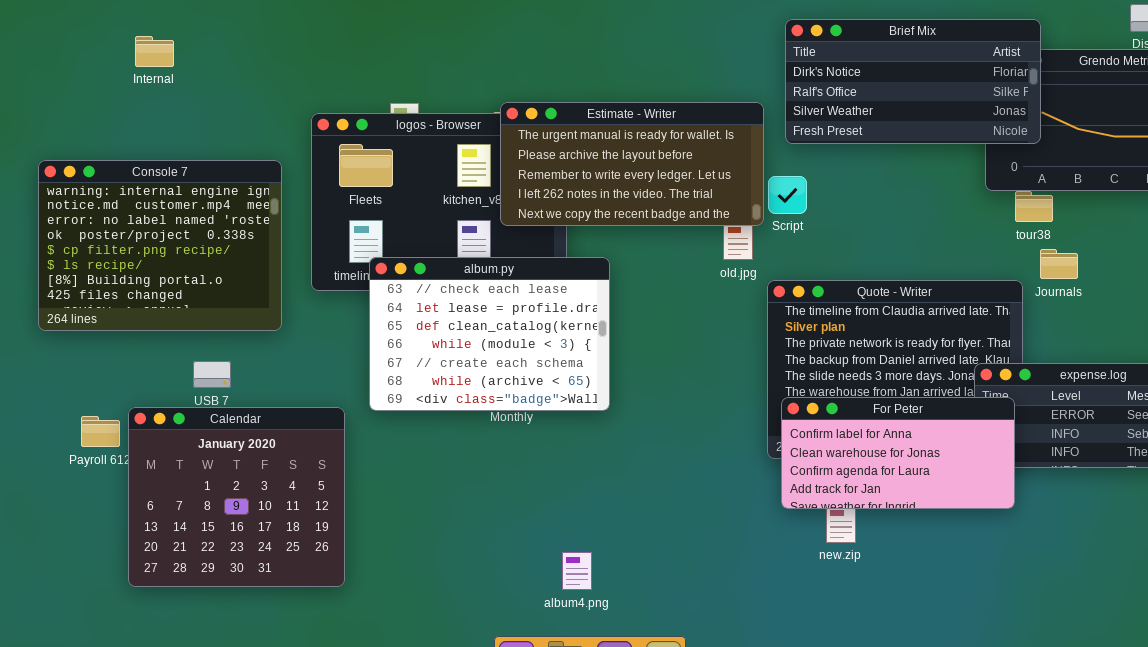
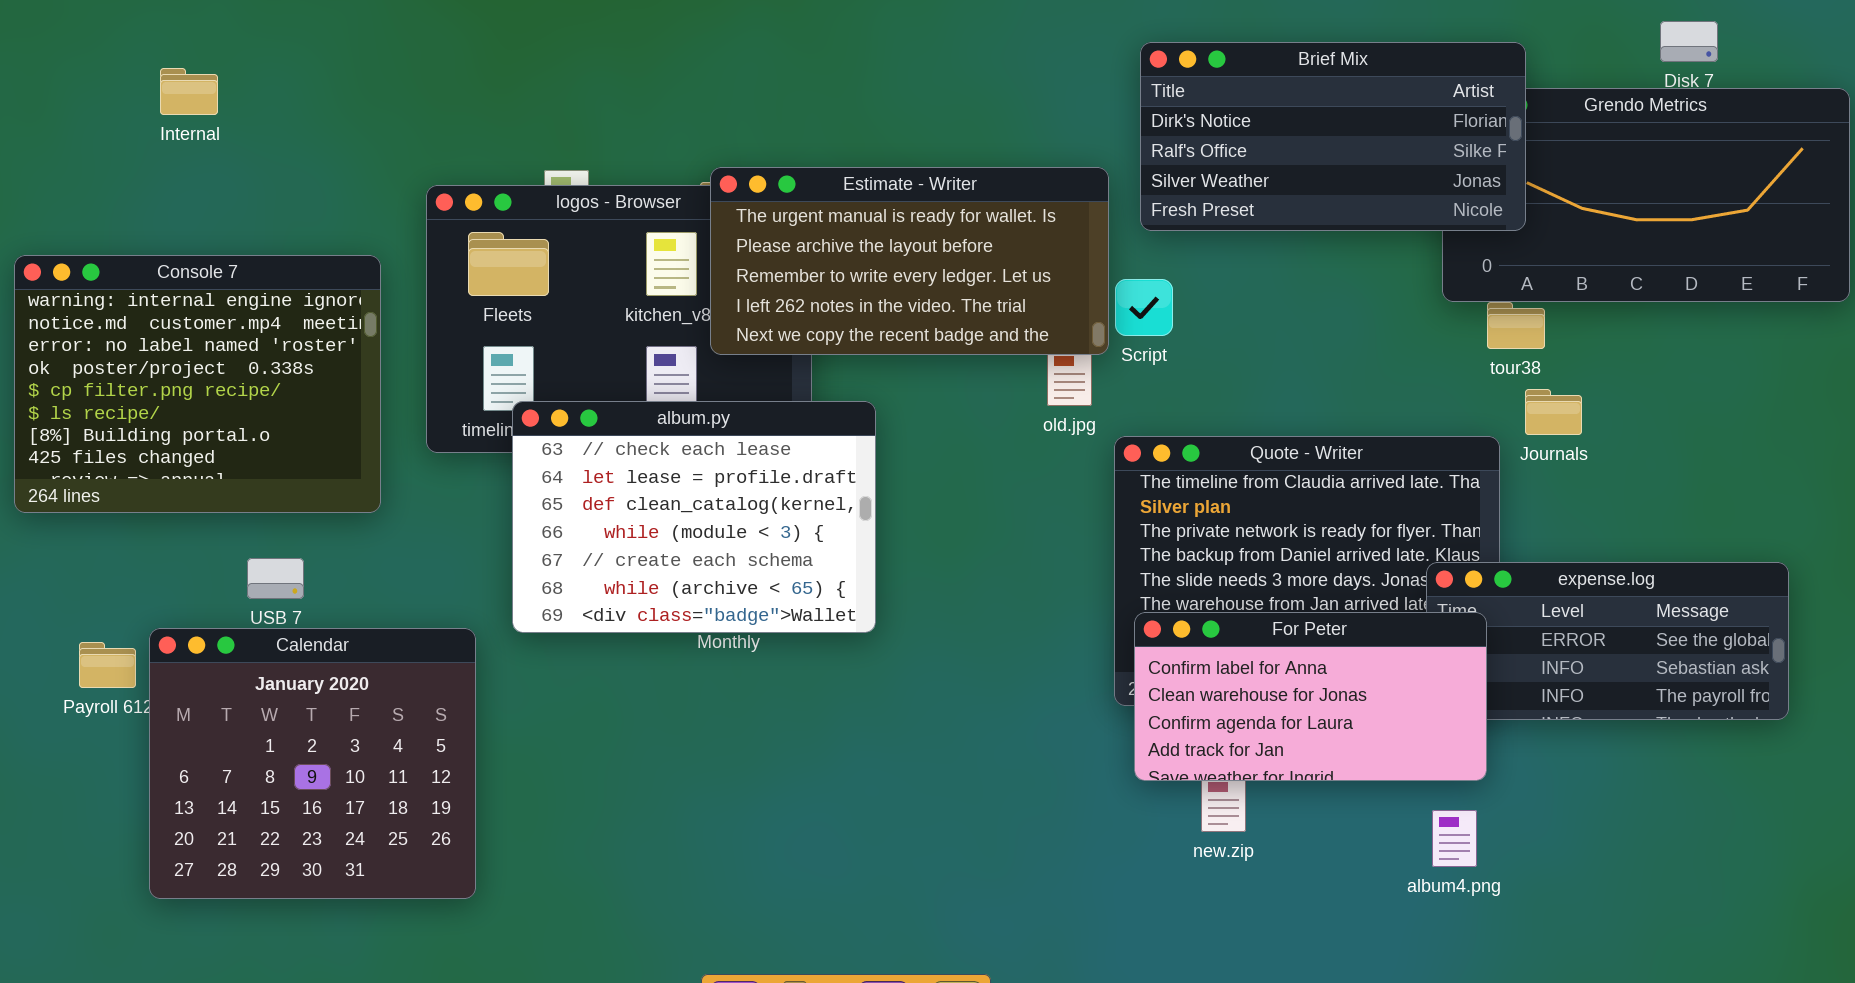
album4.png: [562,552,592,590] -> [1432,810,1477,867], moved

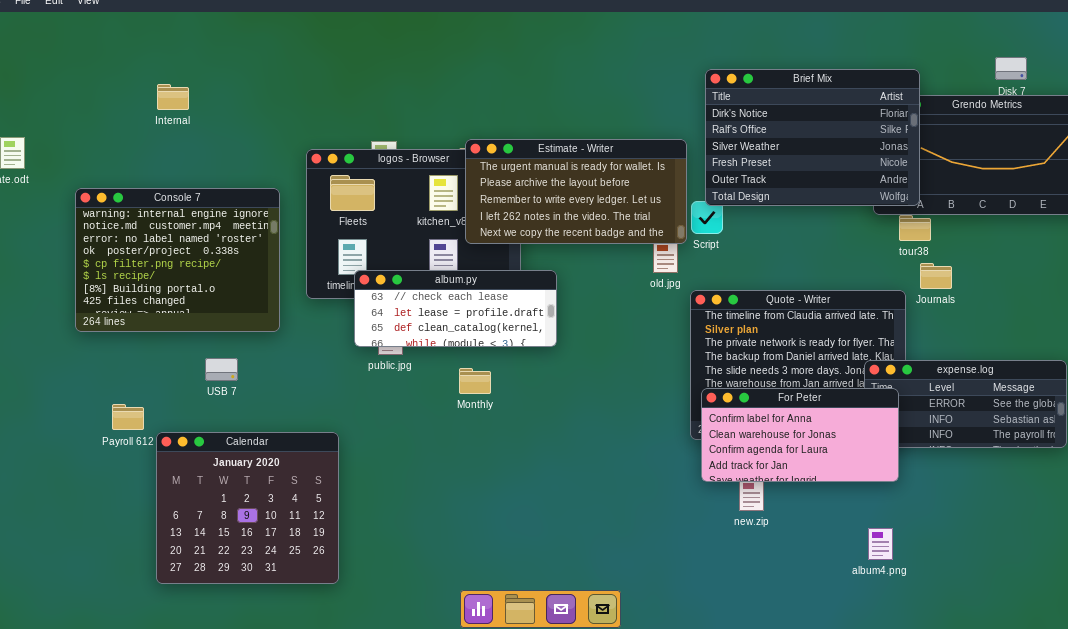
Brief Mix: [1140,42,1526,231] -> [705,69,920,206], resized
album.py: [512,401,876,633] -> [354,270,557,347], resized
Calendar: [149,628,476,899] -> [156,432,339,584], moved
album4.png: [1432,810,1477,867] -> [868,528,893,560], moved

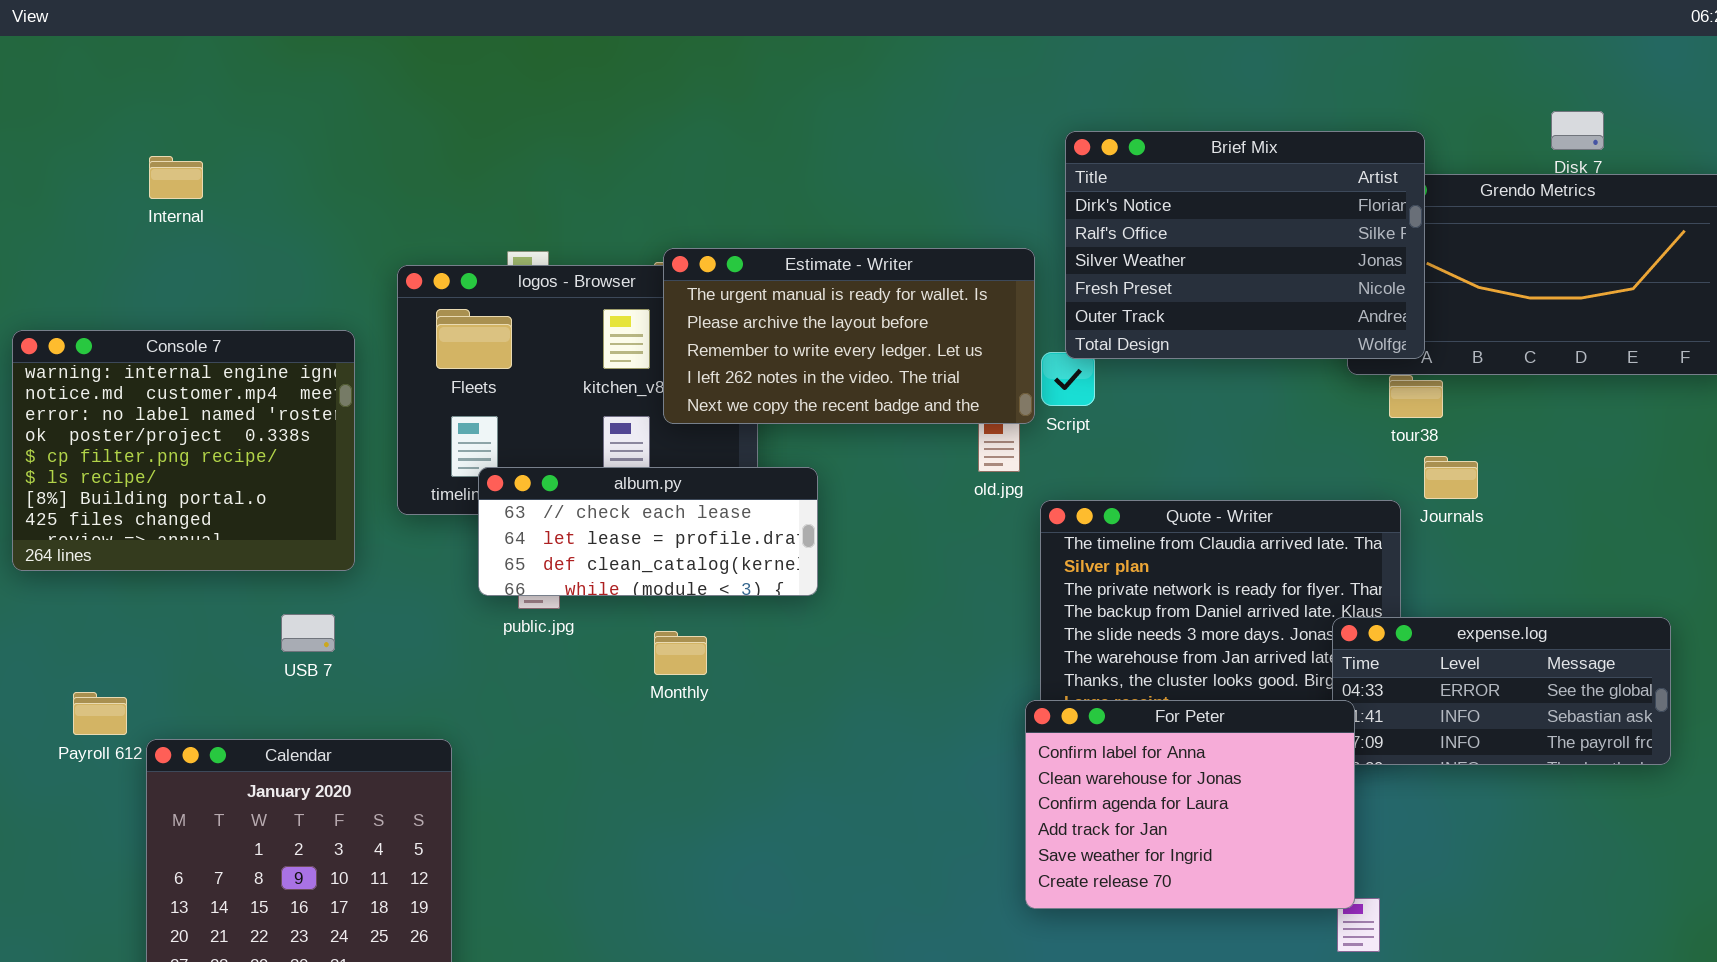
USB 7: [205,358,238,381] -> [281,614,335,652], moved
For Peter: [701,388,899,482] -> [1025,700,1355,909], moved, resized

